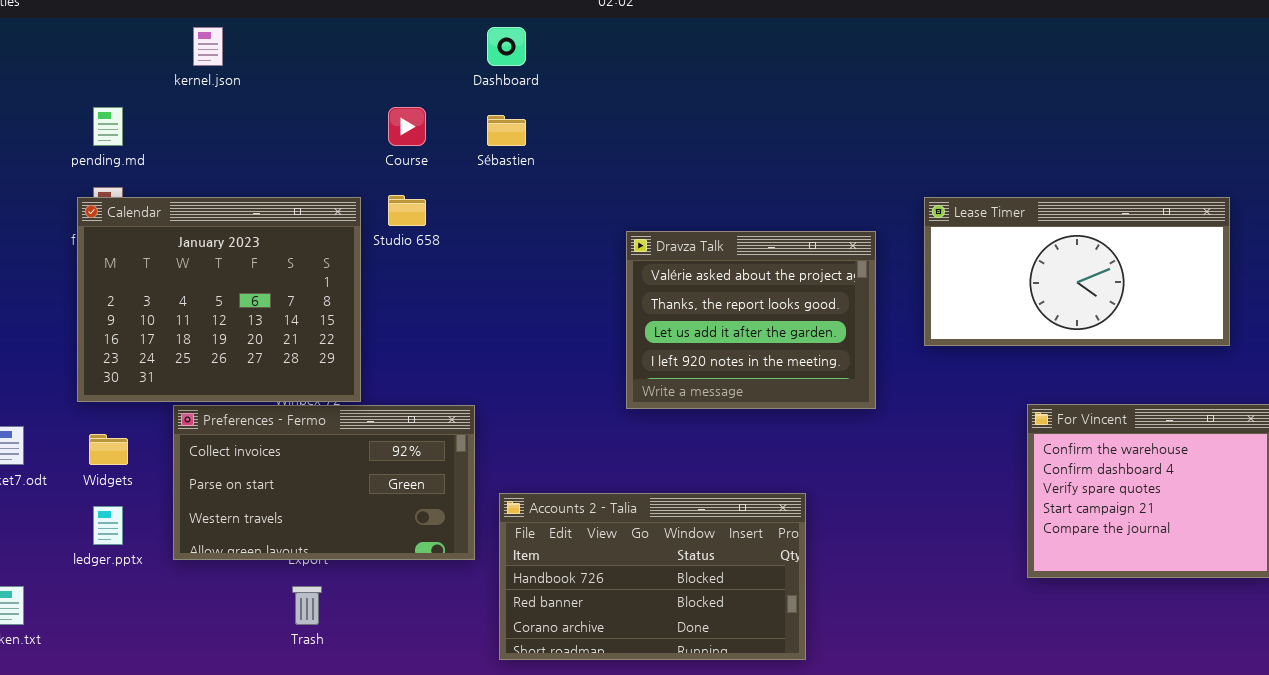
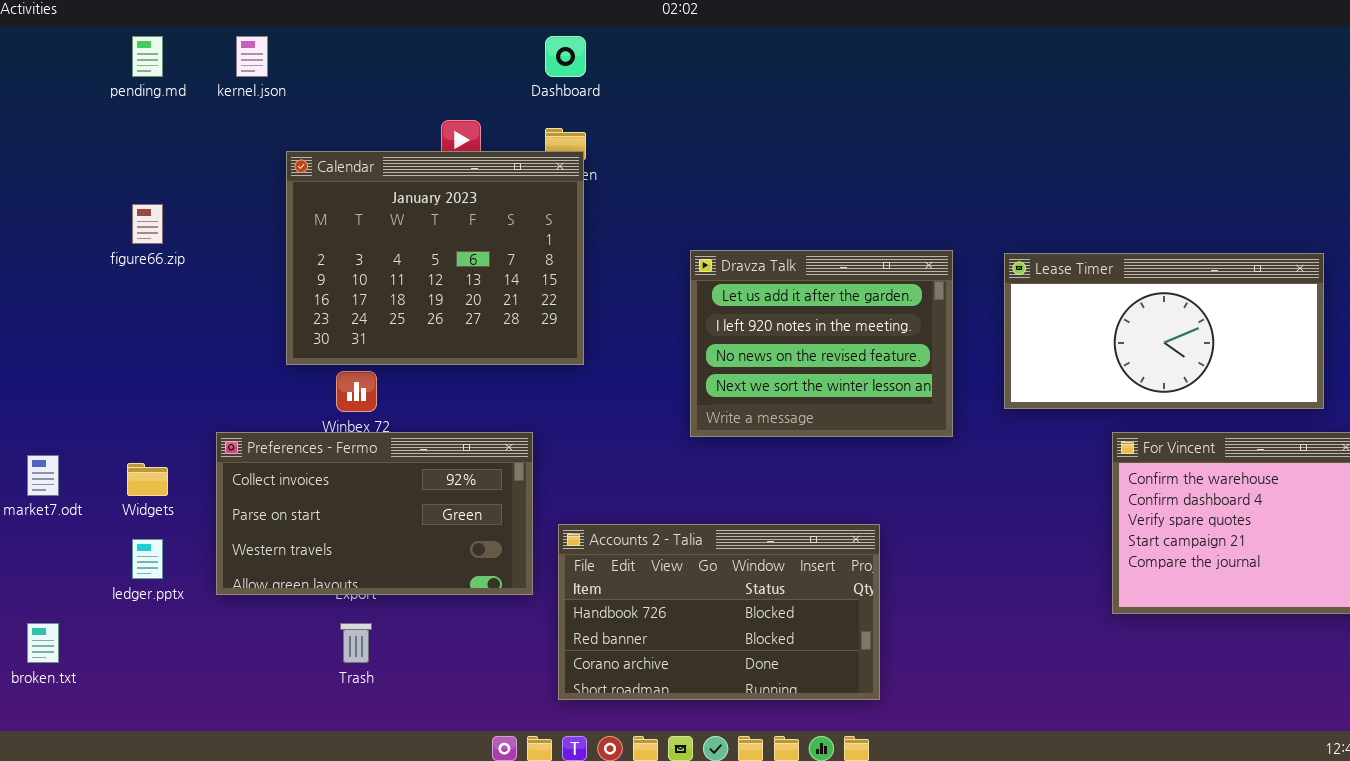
pending.md: [93,107,123,146] -> [132,36,163,77], moved
Calendar: [77,197,361,402] -> [286,151,584,365], moved
Lease Timer: [924,197,1230,346] -> [1004,253,1324,409], moved
Dravza Talk: [626,231,876,409] -> [690,250,953,437], scrolled down 2 rows

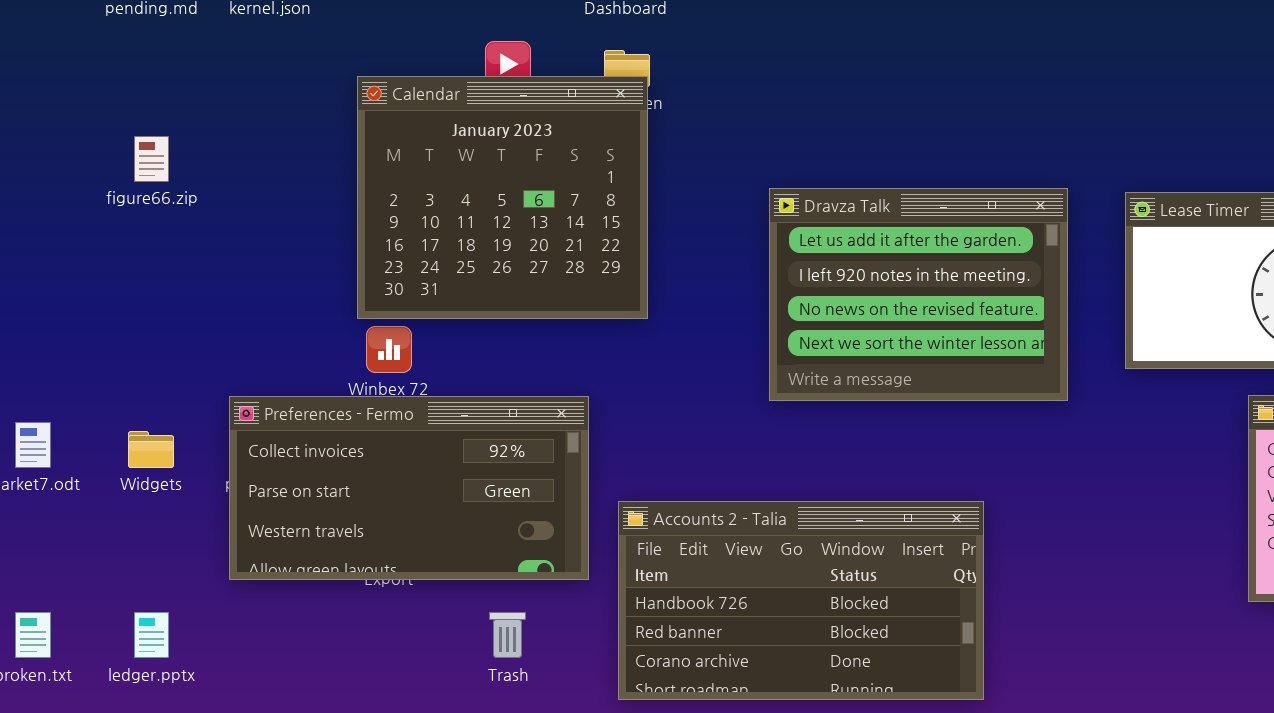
Calendar: [286,151,584,365] -> [357,76,648,319], resized
ledger.pptx: [132,539,163,579] -> [134,612,169,658], moved
Trash: [340,623,372,663] -> [489,612,526,658], moved

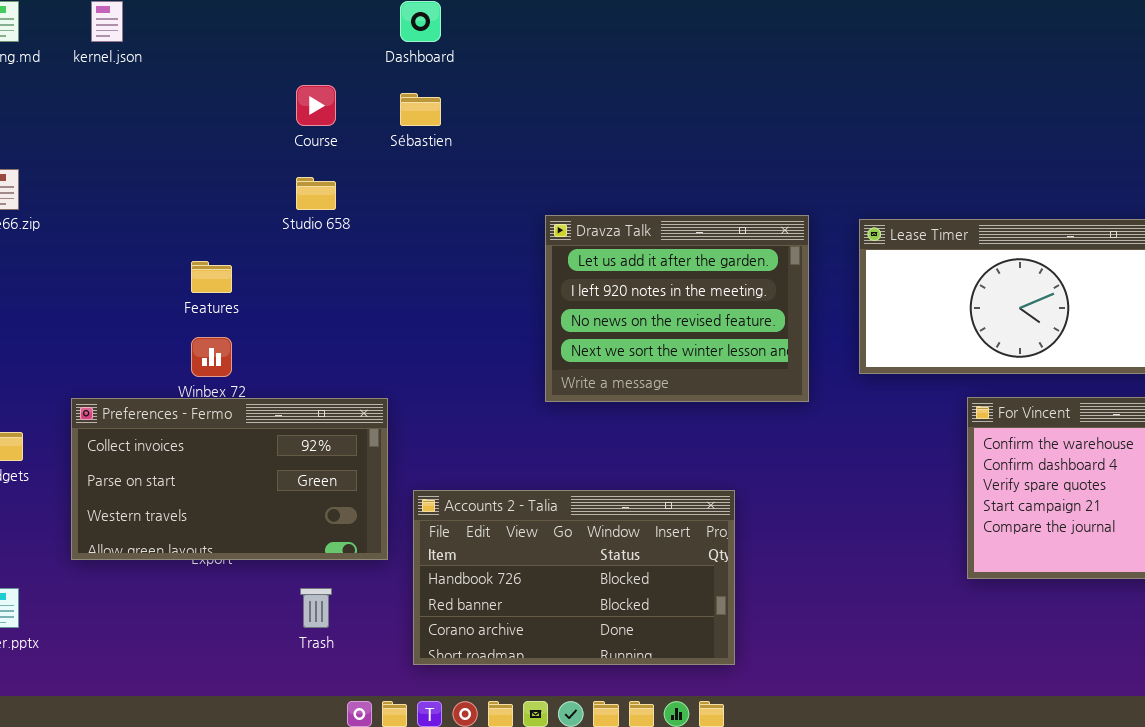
Calendar: [357,76,648,319] -> none, closed

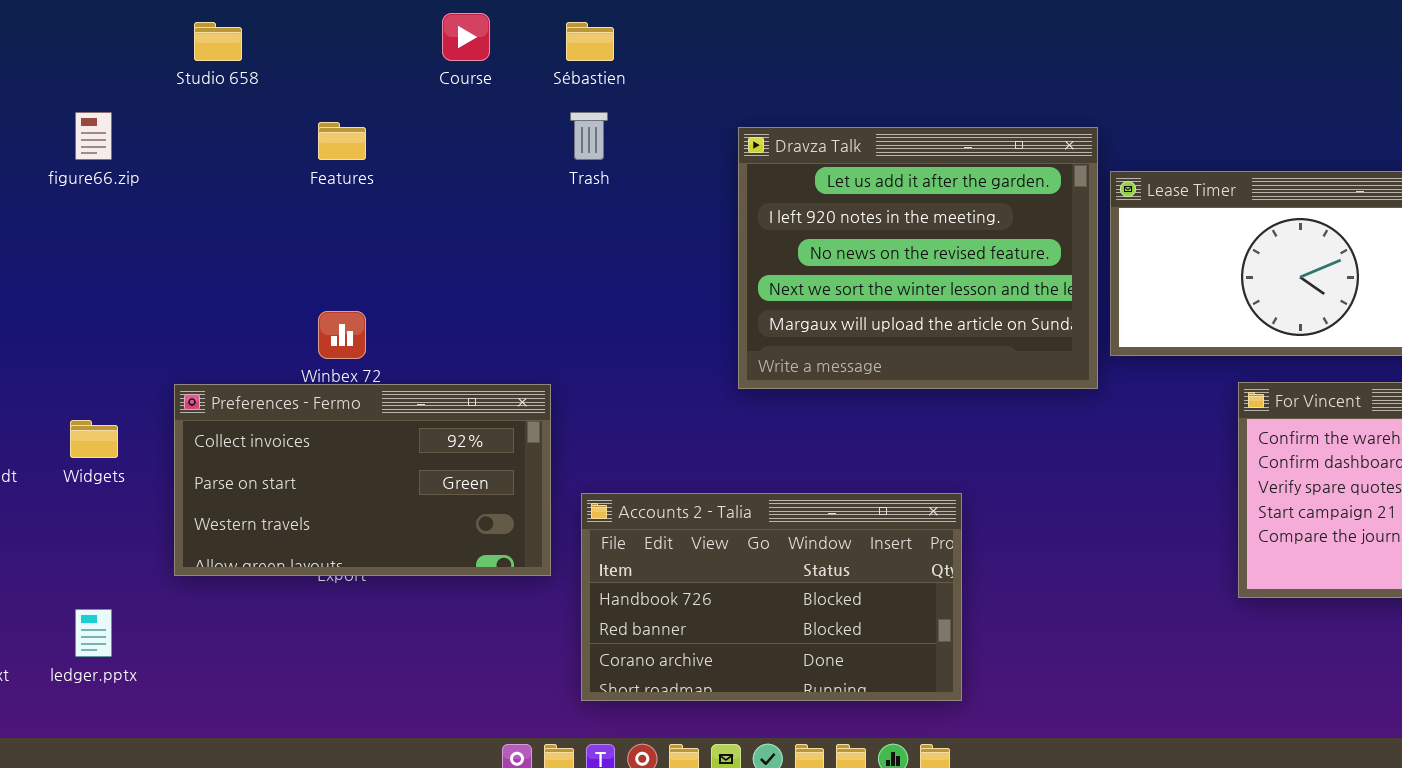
Studio 658: [296,177,336,210] -> [194,22,242,61], moved
Dravza Talk: [545,215,809,402] -> [738,127,1098,389], resized
Features: [191,261,232,293] -> [318,122,366,160], moved
Trash: [300,588,332,628] -> [570,112,608,160], moved

